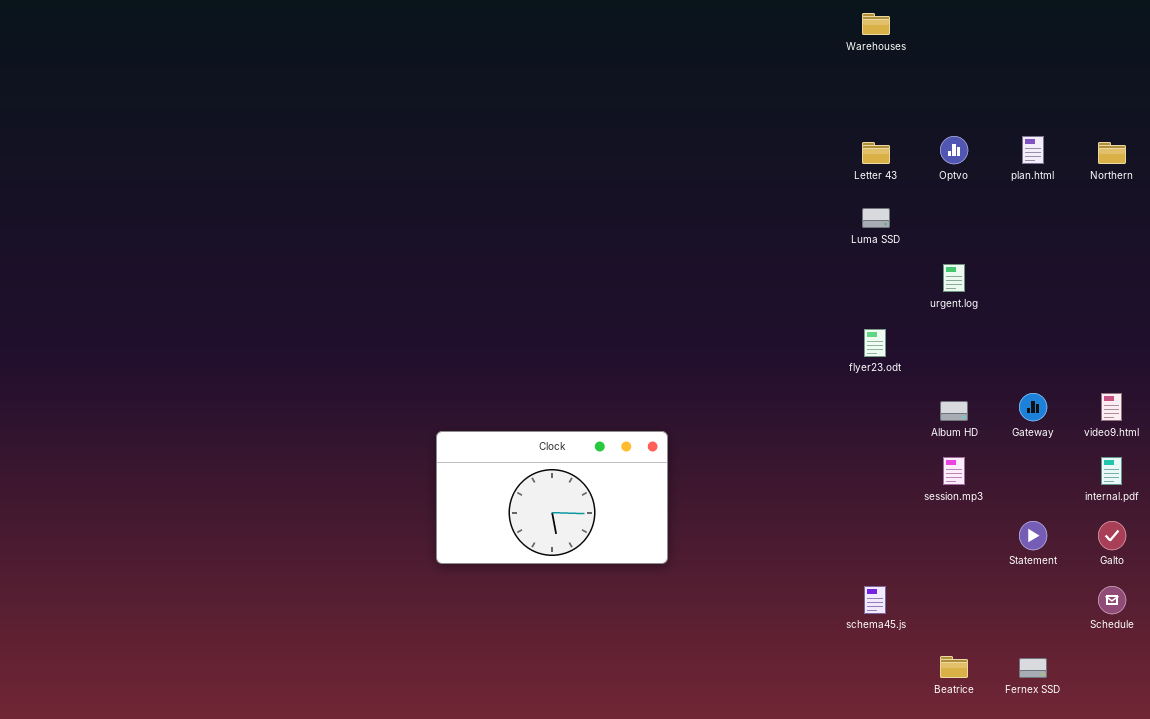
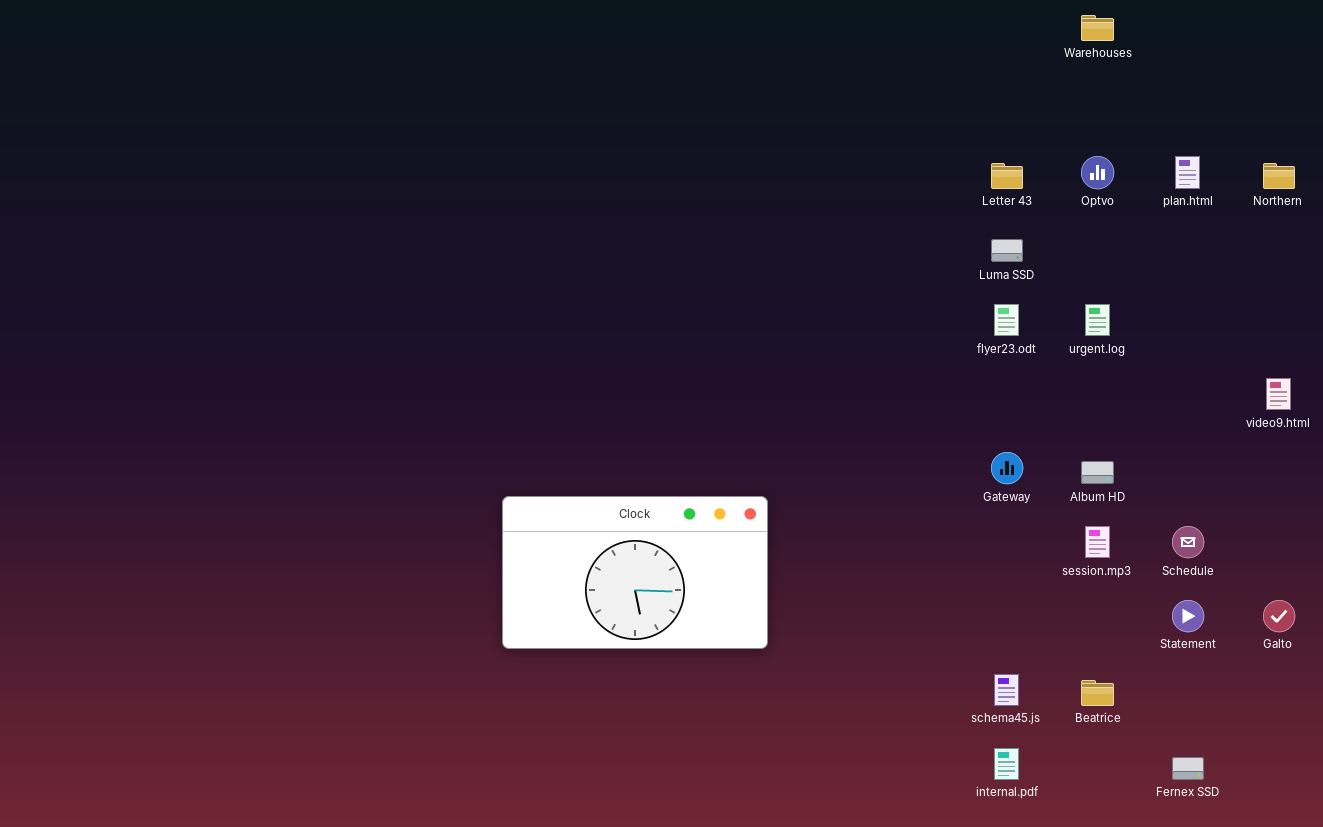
Warehouses: [862,13,890,35] -> [1081,15,1114,41], moved
flyer23.odt: [864,329,886,357] -> [994,304,1019,336], moved
Gateway: [1019,393,1047,421] -> [991,452,1023,484], moved
video9.html: [1101,393,1122,421] -> [1266,378,1291,410], moved
internal.pdf: [1101,457,1122,485] -> [994,748,1019,780], moved
Schedule: [1098,586,1126,614] -> [1172,526,1204,558], moved
Beatrice: [940,656,968,678] -> [1081,680,1114,706], moved

